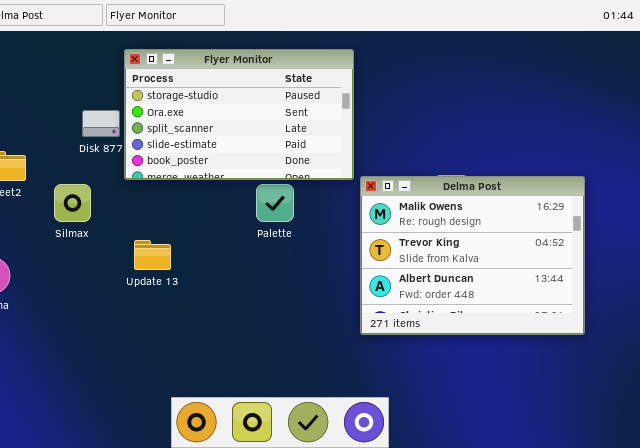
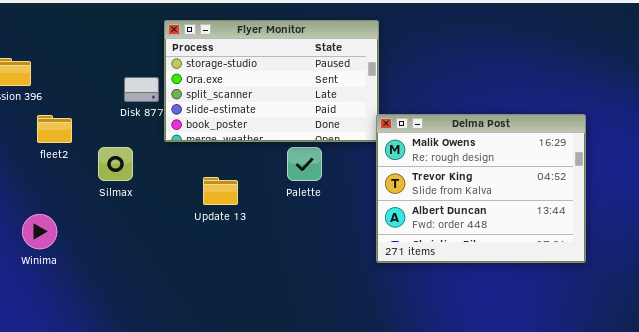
Delma Post: [360,176,585,335] -> [376,114,586,263], moved
Update 13: [134,240,171,270] -> [203,177,238,205], moved

